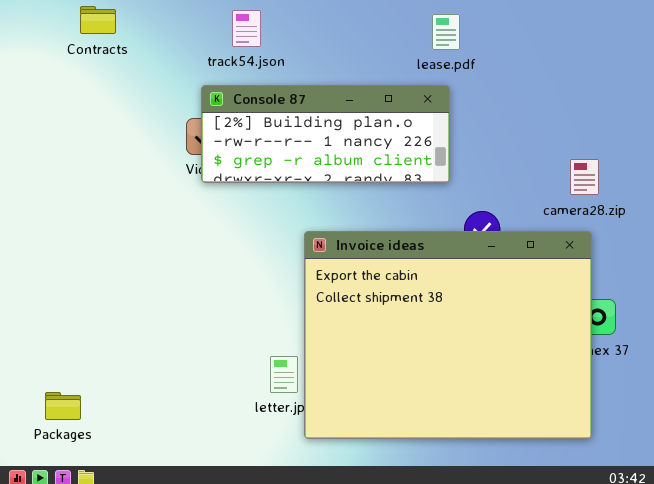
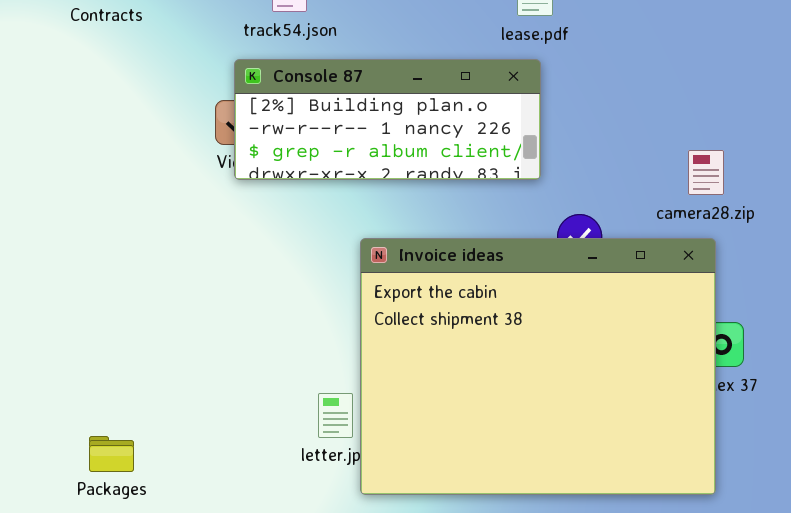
Packages: [45,392,81,420] -> [89,436,134,472], moved

